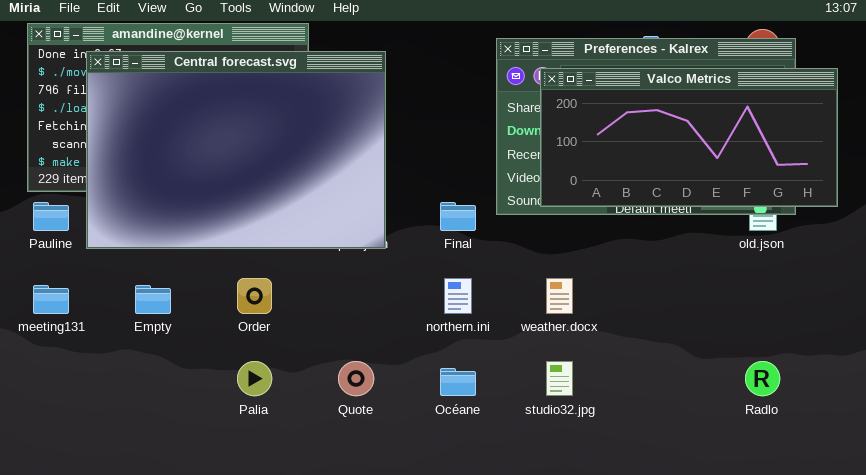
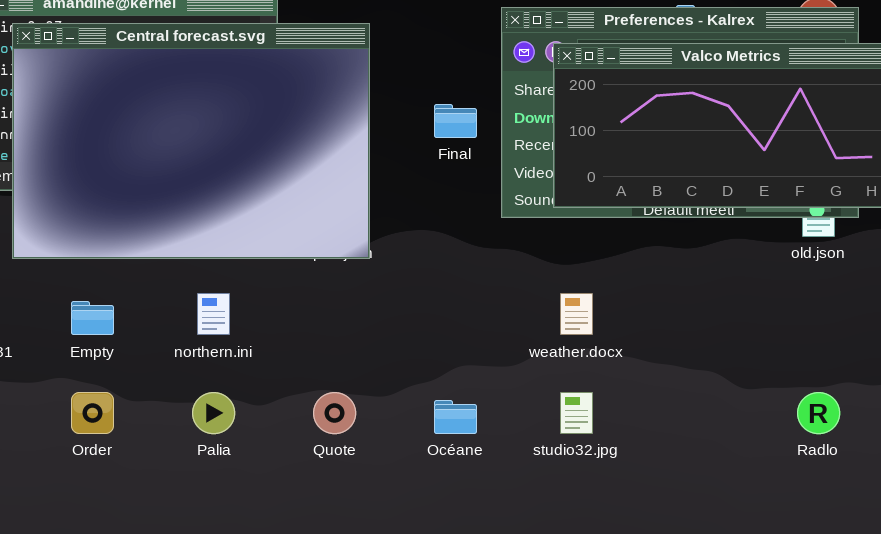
Final: [440,202,476,231] -> [434,104,477,138], moved
Order: [237,278,272,314] -> [71,392,114,434], moved
northern.ini: [444,278,472,314] -> [197,293,230,335], moved

